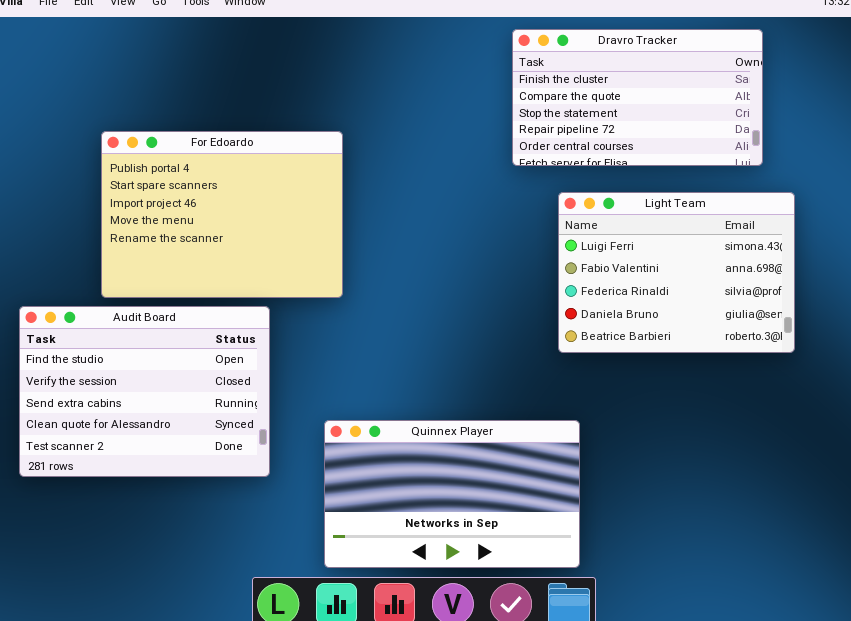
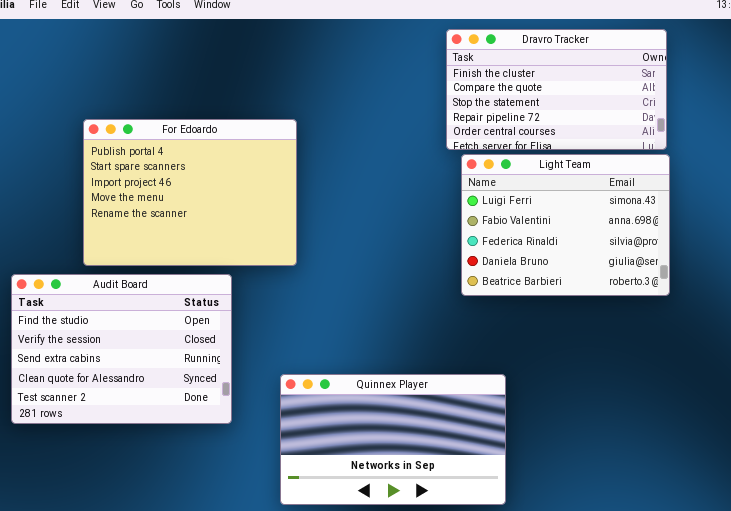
Light Team: [558,192,795,353] -> [461,154,670,296], moved

